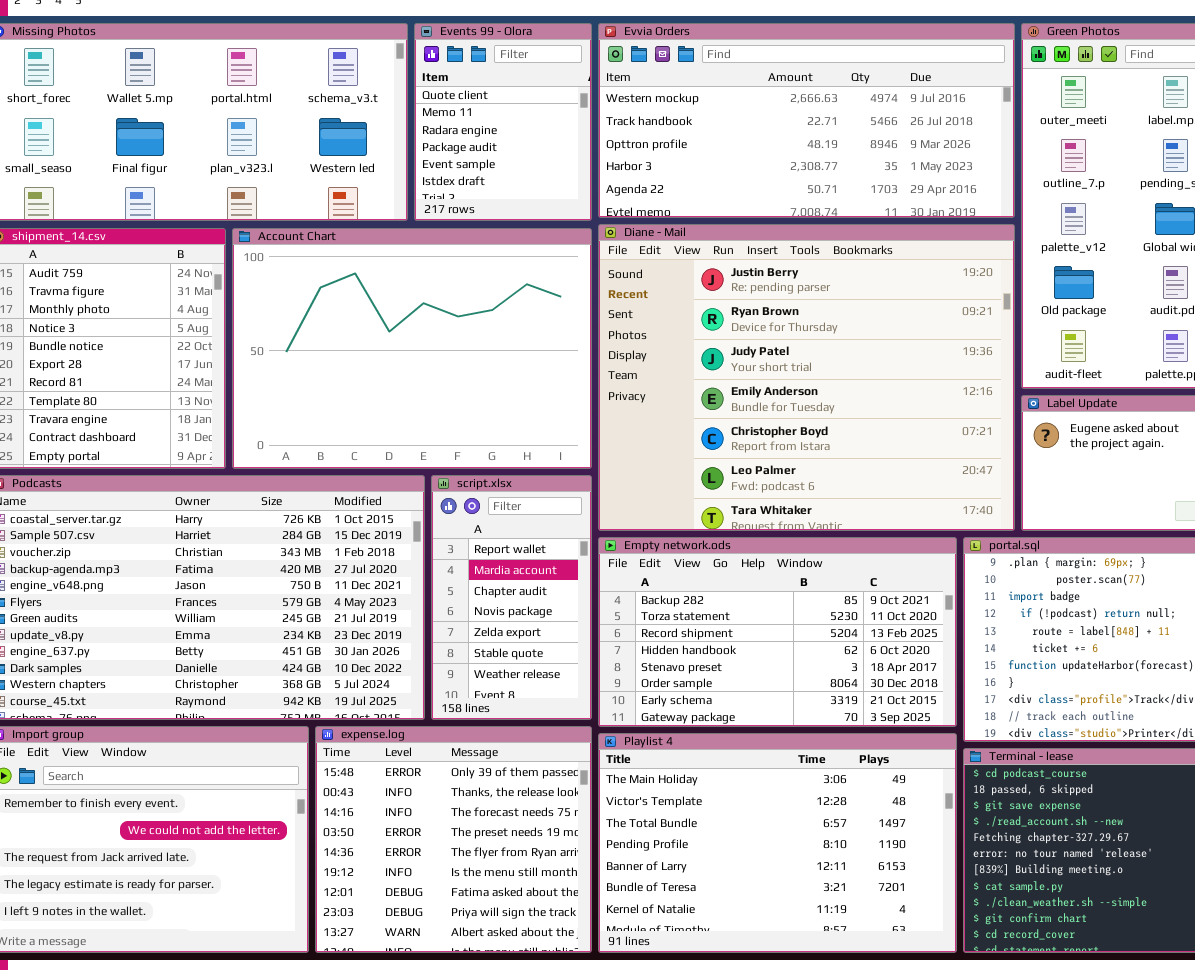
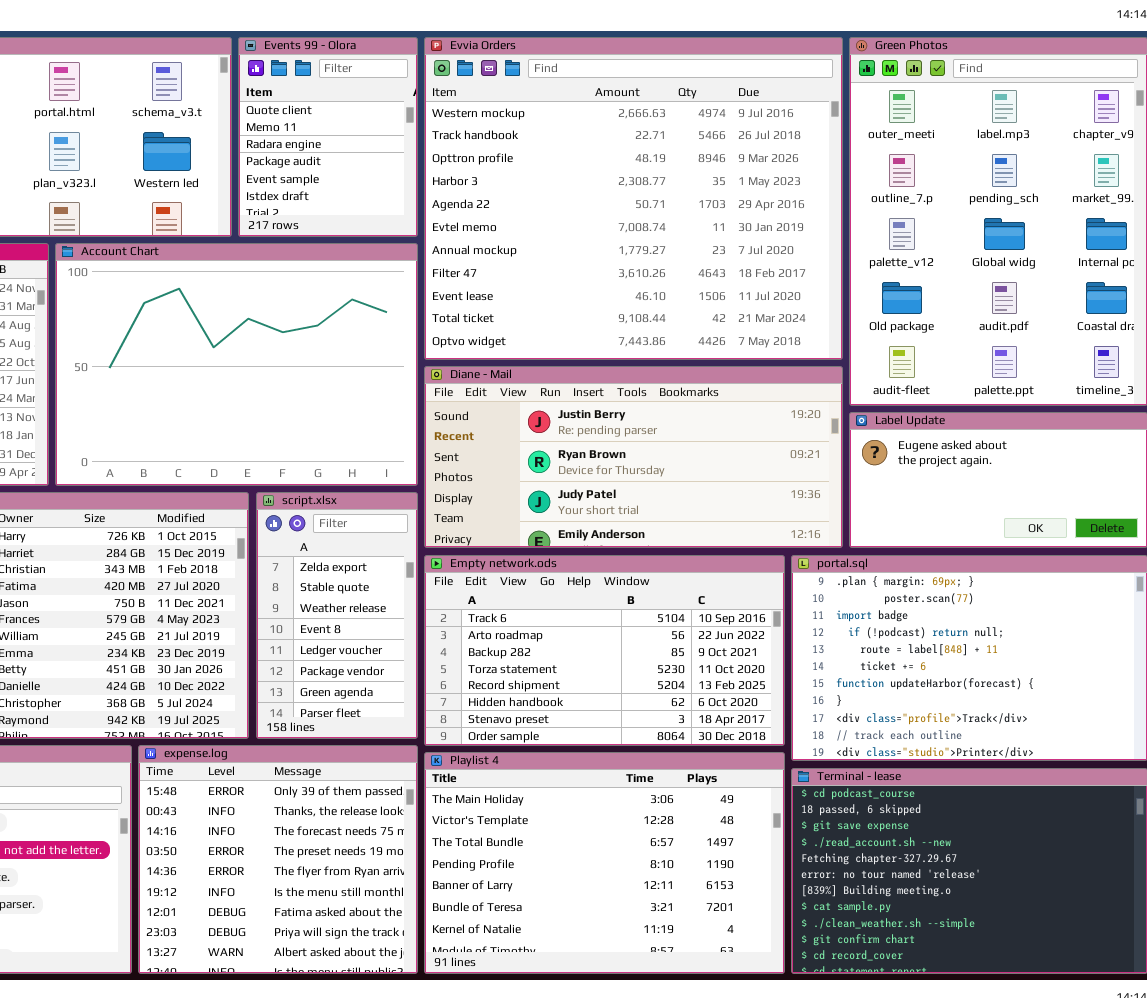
Evvia Orders: [598,23,1015,218] -> [424,37,843,360], resized
Diane - Mail: [598,224,1015,531] -> [424,366,843,548], resized
script.xlsx: [431,475,592,720] -> [256,492,418,739], scrolled down 4 rows
Empty network.ods: [598,537,957,727] -> [424,555,785,746], scrolled up 2 rows

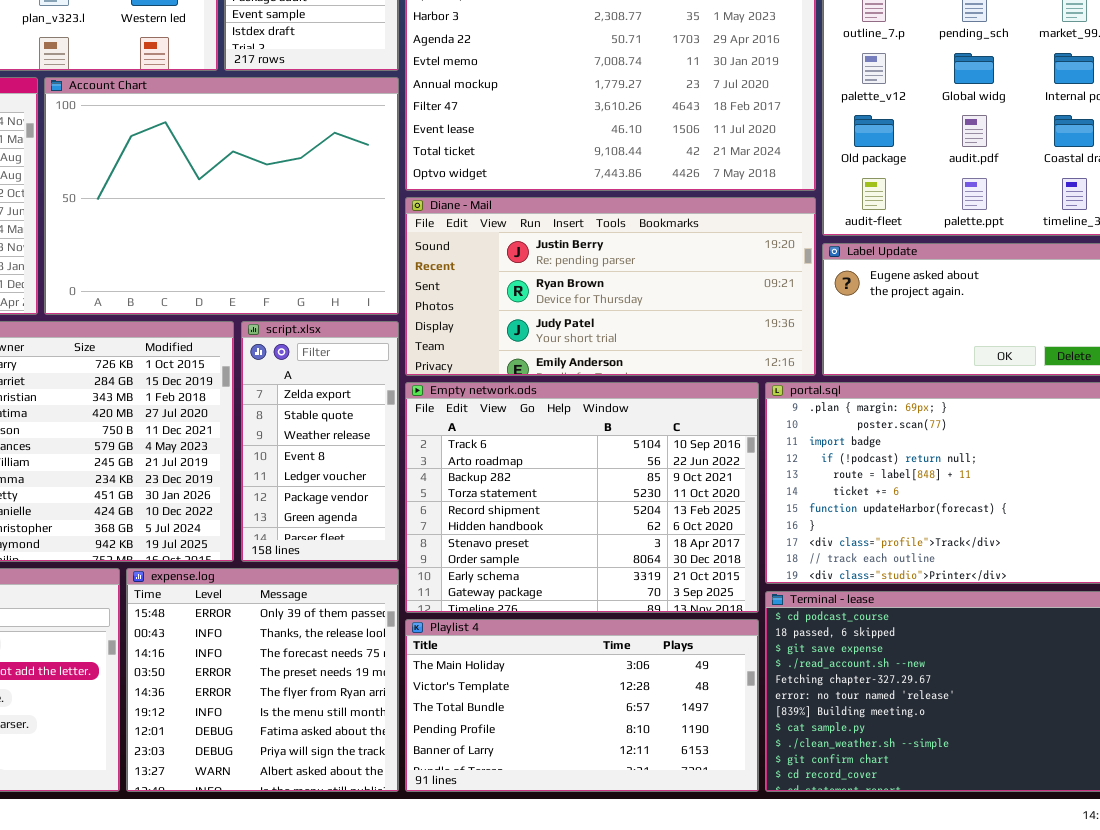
Empty network.ods: [424,555,785,746] -> [405,382,759,613], resized
Playlist 4: [424,752,785,974] -> [405,619,759,792], resized

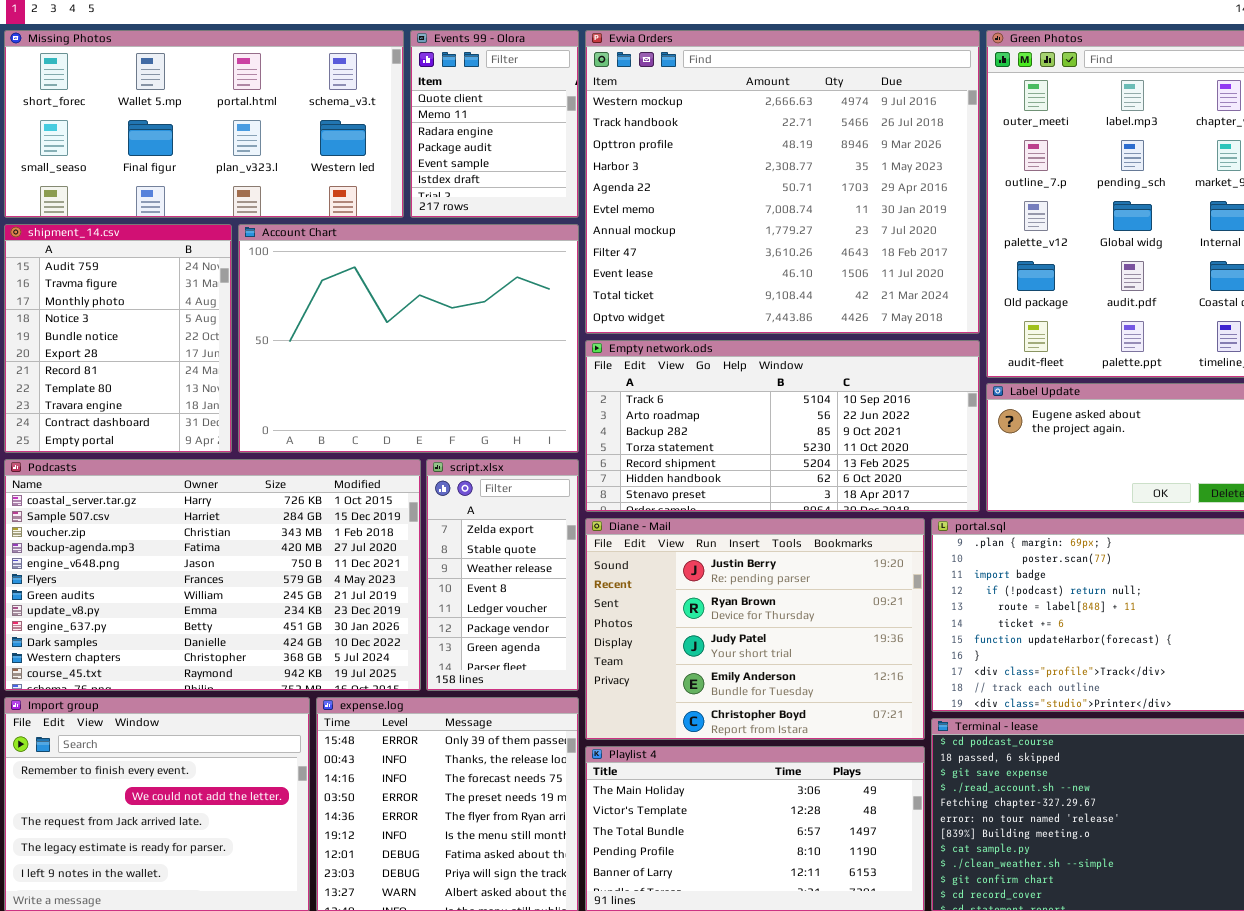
Diane - Mail: [405,197,816,376] -> [585,518,925,740], moved, resized
Empty network.ods: [405,382,759,613] -> [585,340,980,512], moved, resized

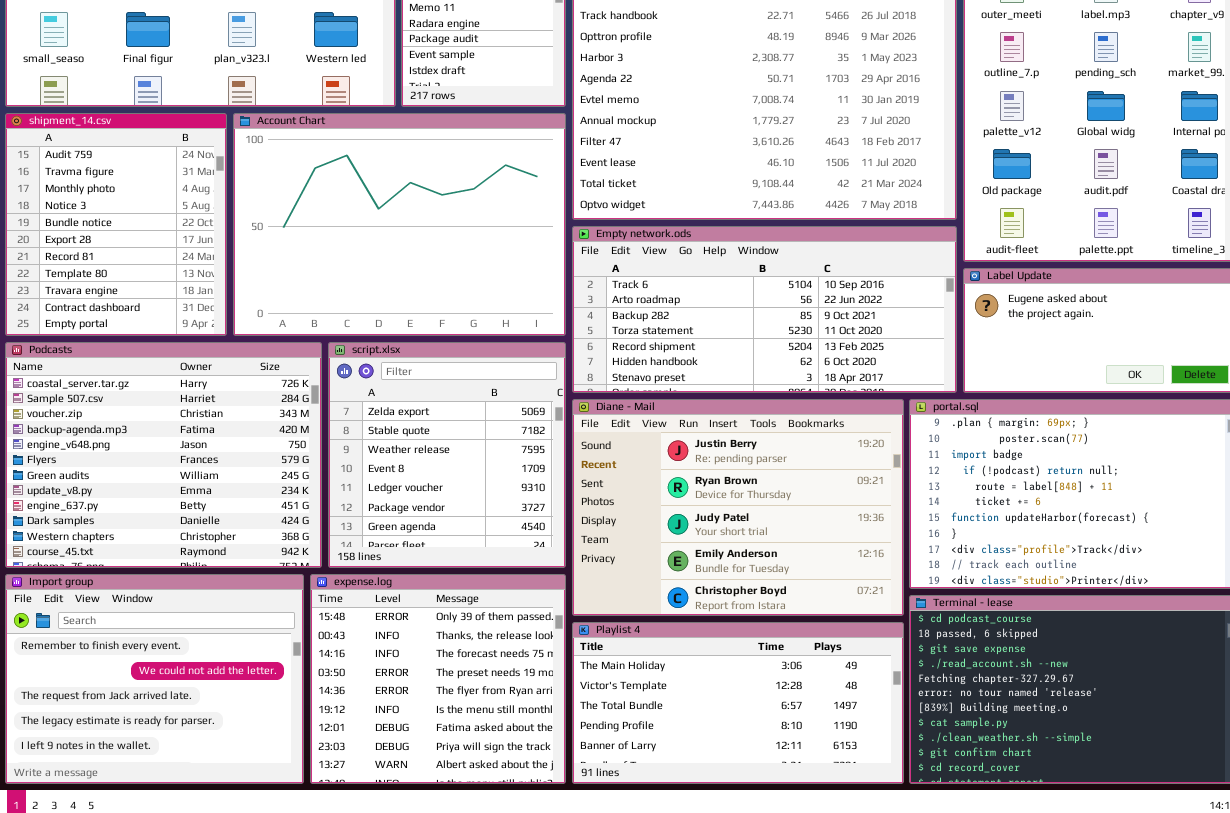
Podcasts: [4,459,421,691] -> [5,342,322,568], resized
script.xlsx: [426,459,579,691] -> [328,342,566,568], resized

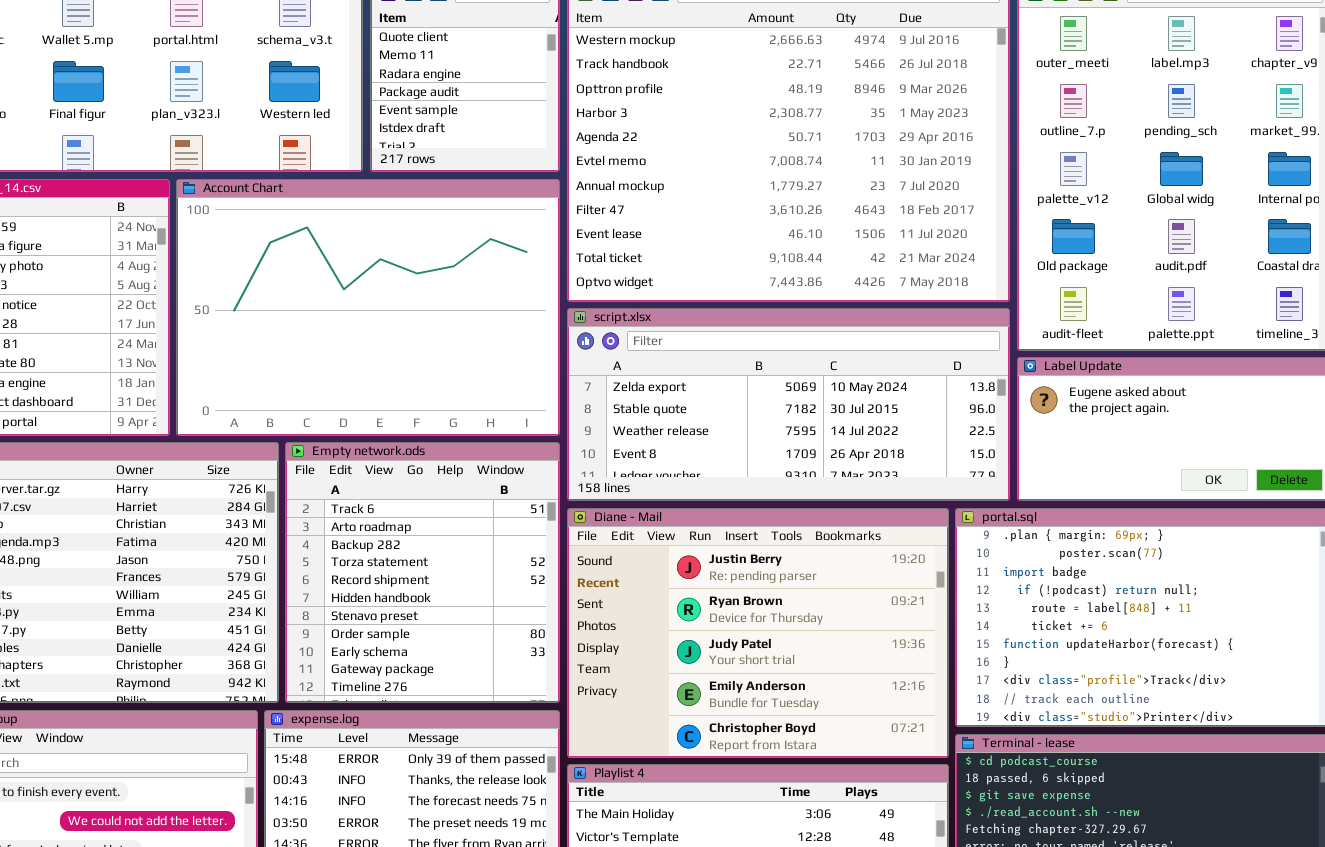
Empty network.ods: [572,226,957,393] -> [285,442,560,703], moved, resized
script.xlsx: [328,342,566,568] -> [567,308,1010,501], moved, resized

